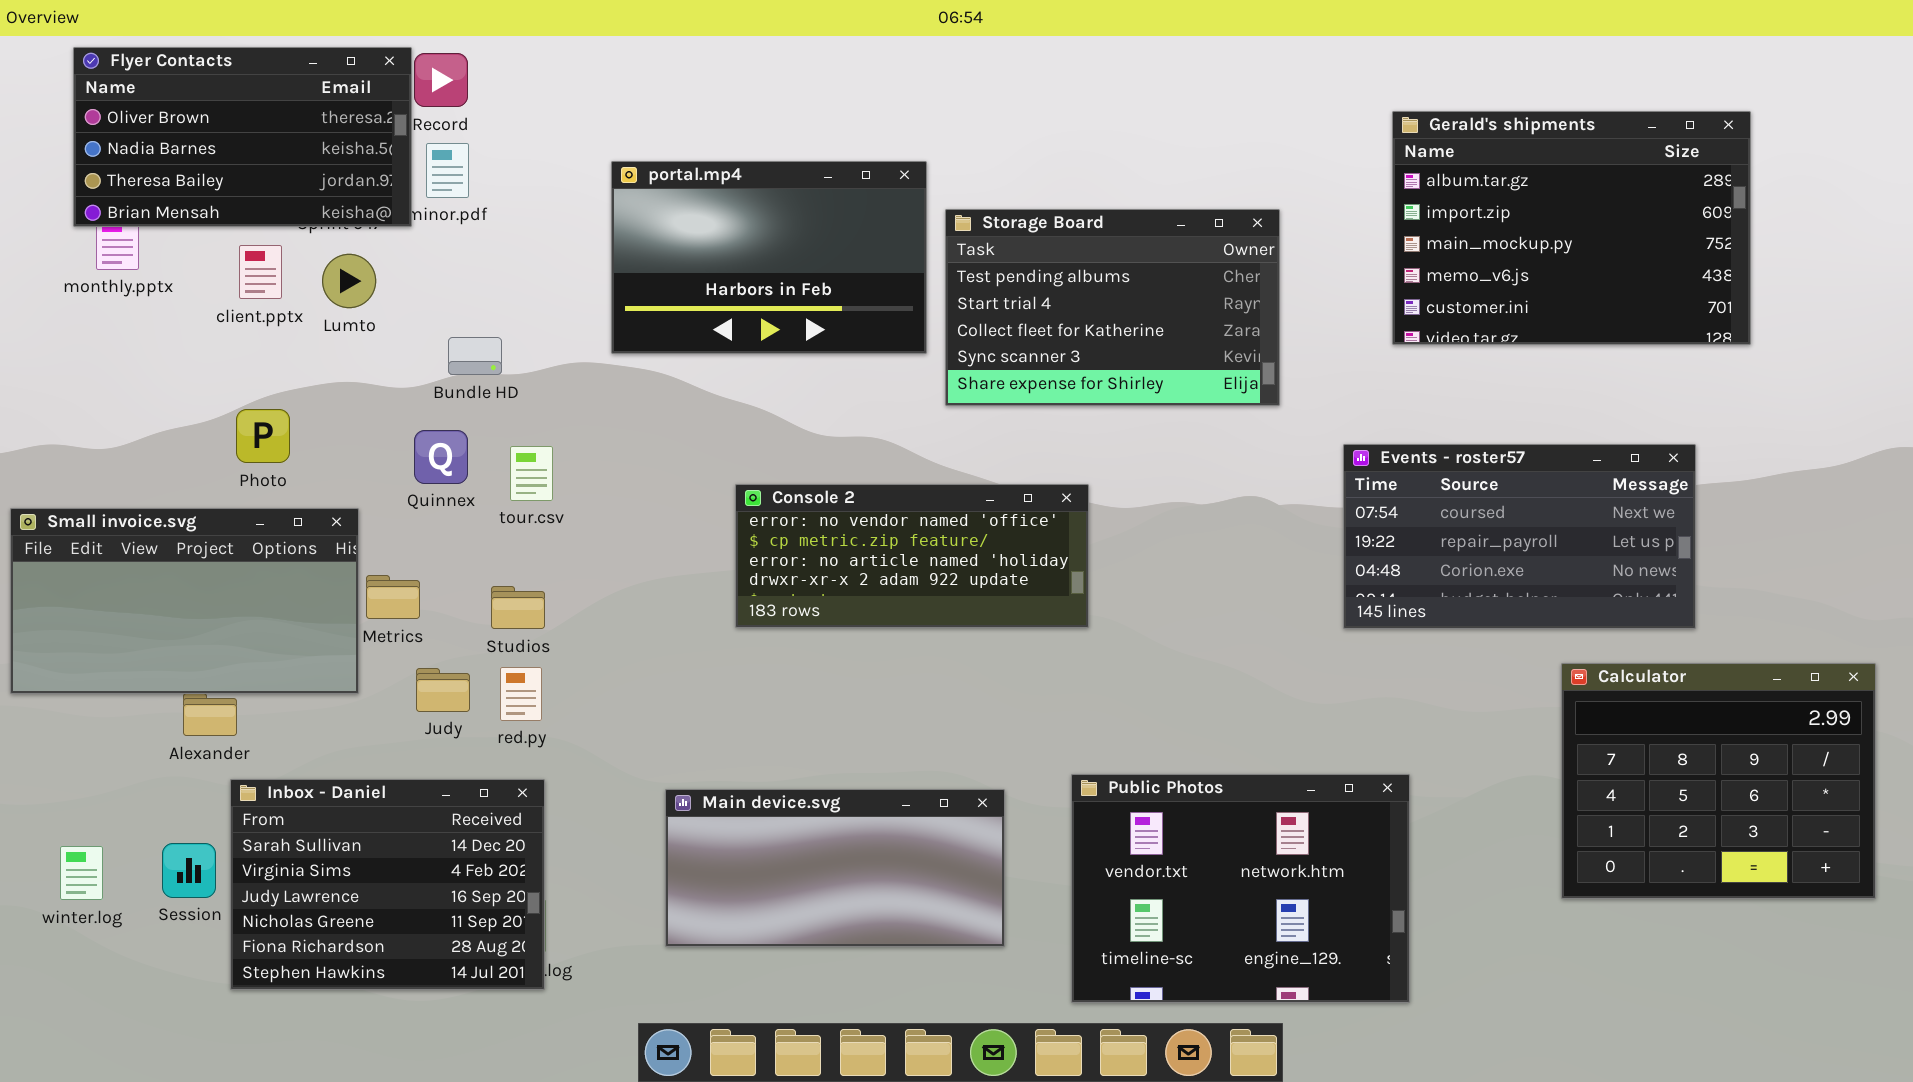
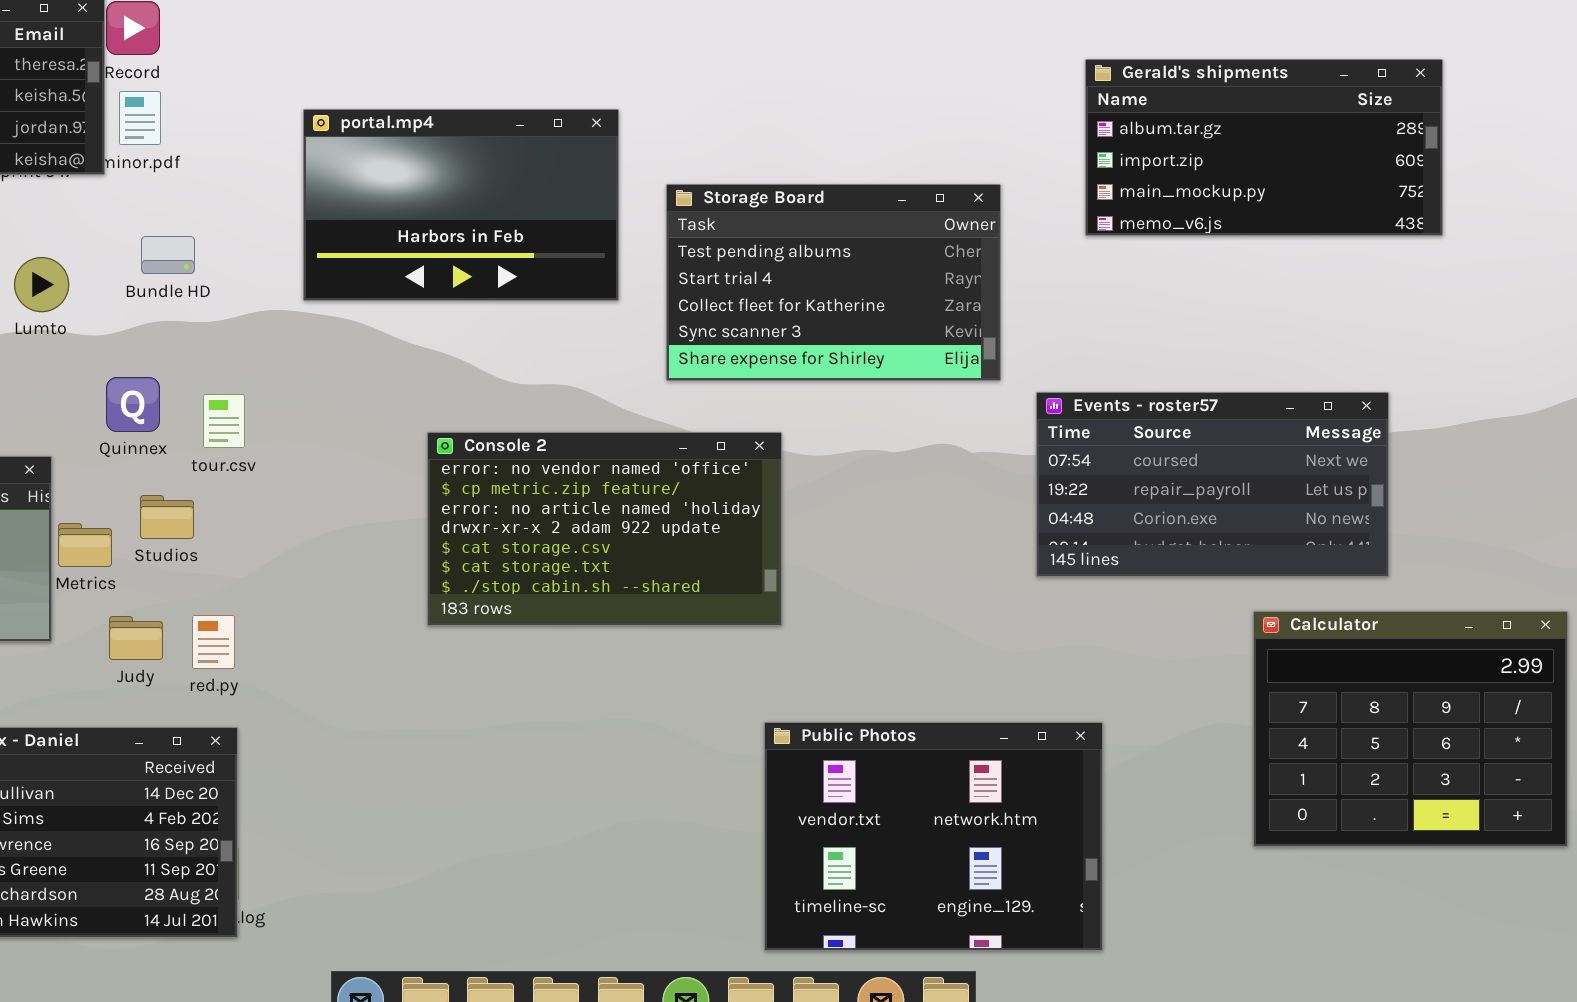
Gerald's shipments: [1392,111,1751,345] -> [1085,59,1443,236], resized
Storage Board: [945,209,1280,406] -> [666,184,1001,381], moved
Lumto: [322,254,376,308] -> [14,257,69,312], moved
Bundle HD: [448,337,502,375] -> [141,236,195,274], moved
Console 2: [735,484,1089,628] -> [427,432,782,626], resized
Studios: [491,586,545,629] -> [140,495,194,539], moved
Main device.svg: [665,789,1005,947] -> none, closed

